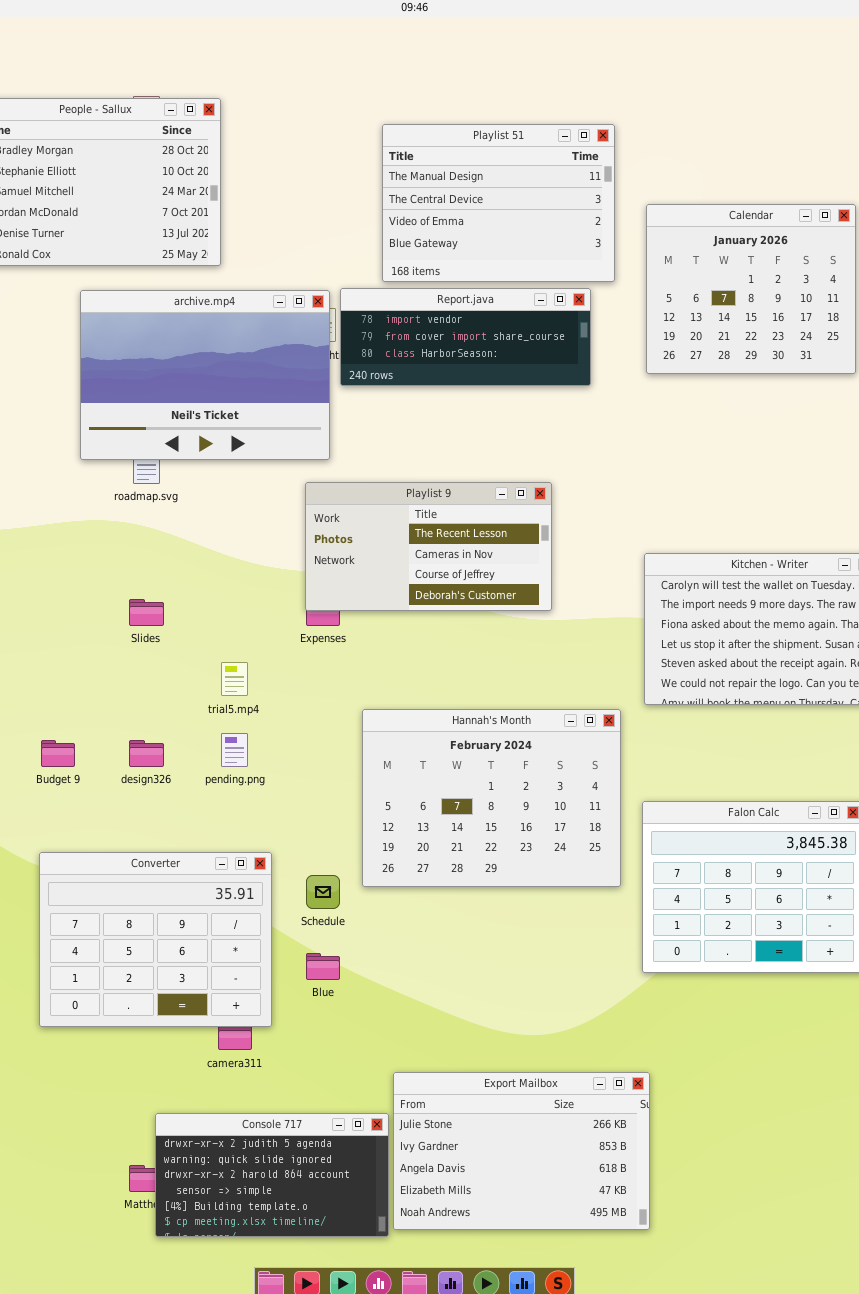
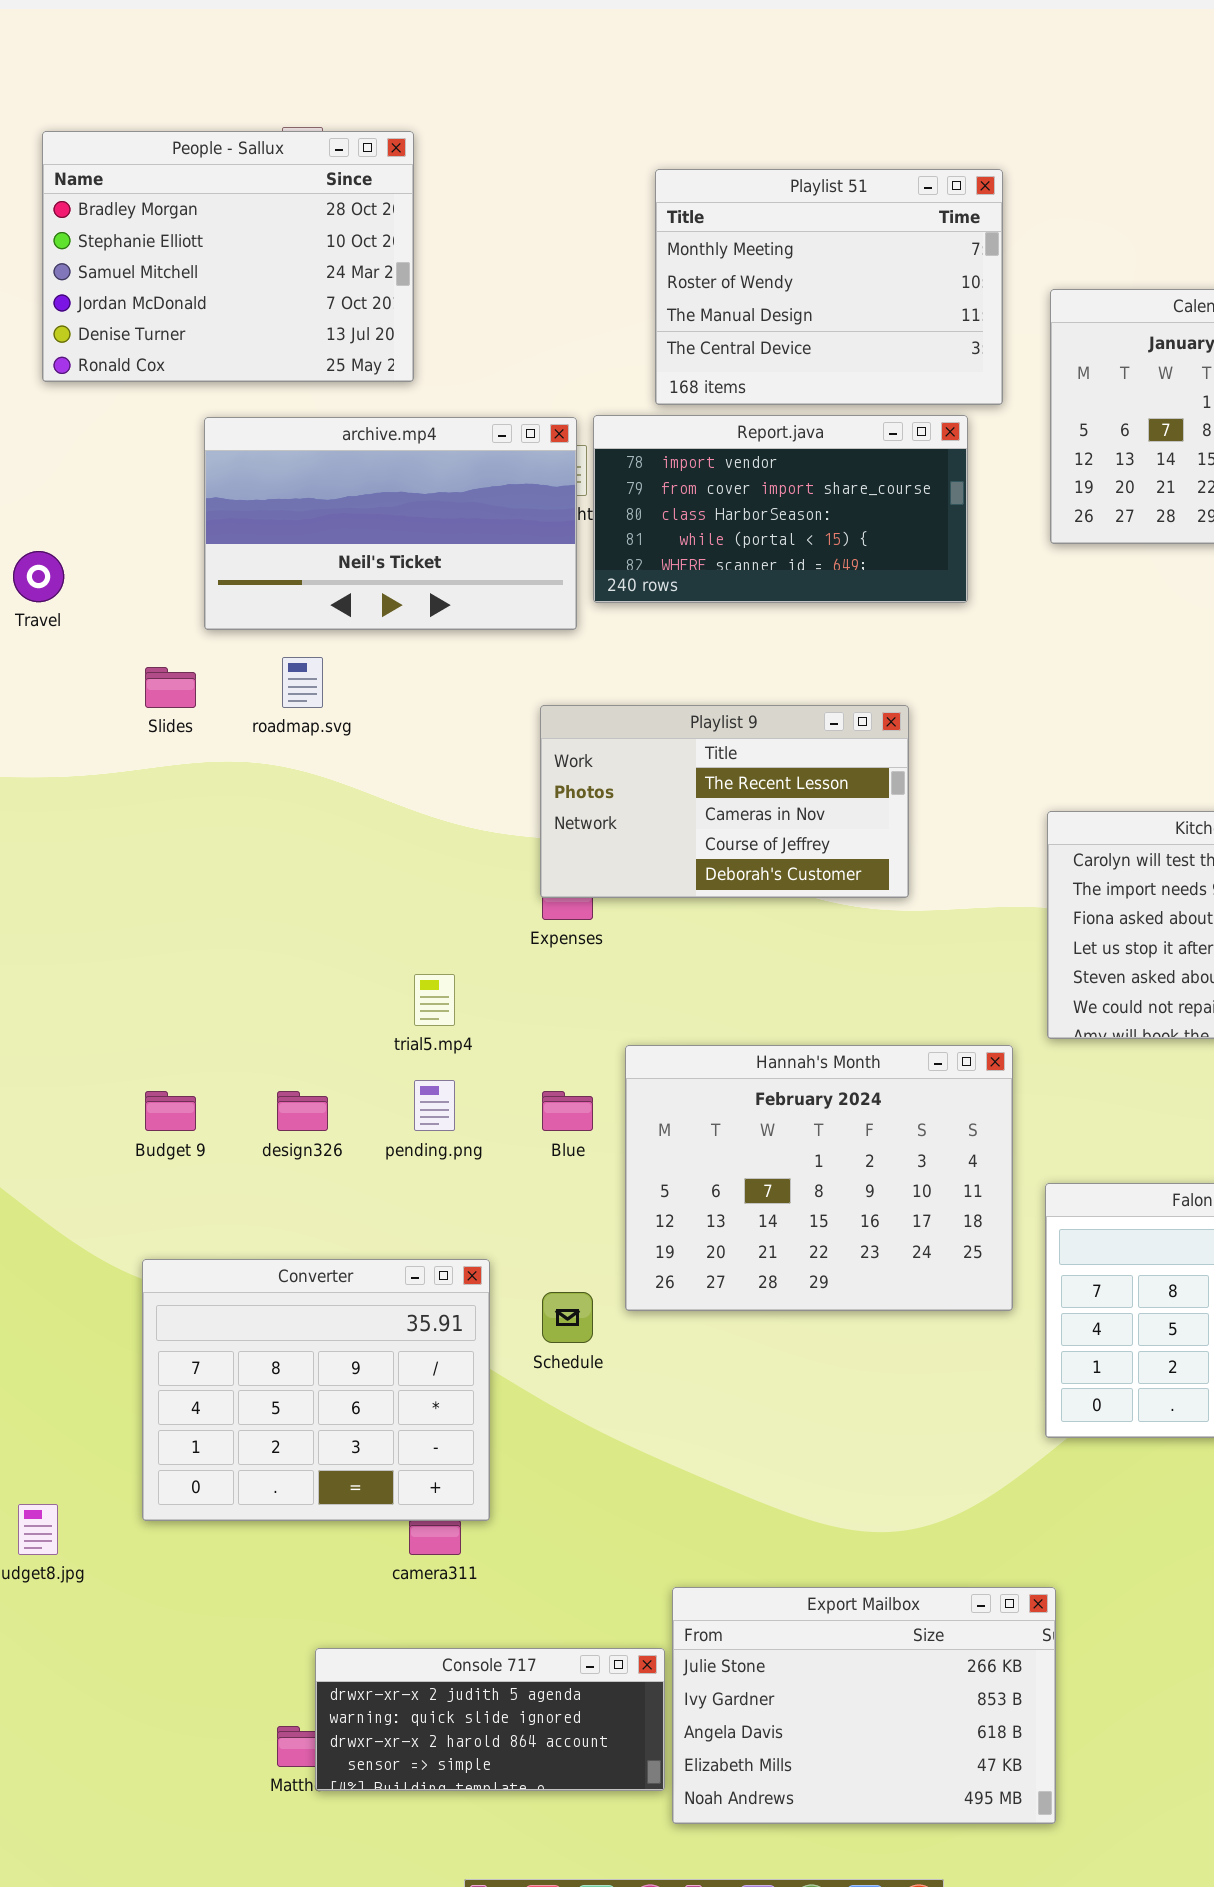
Playlist 51: [382,124,615,282] -> [655,169,1003,405], scrolled up 2 rows
Report.java: [340,288,591,386] -> [593,415,968,603], resized
archive.mp4: [80,290,330,460] -> [204,417,577,630], resized
Slides: [129,599,164,626] -> [145,667,196,708], moved
Blue: [306,953,340,980] -> [542,1091,593,1131], moved
Console 717: [155,1113,389,1237] -> [315,1648,665,1791], resized

